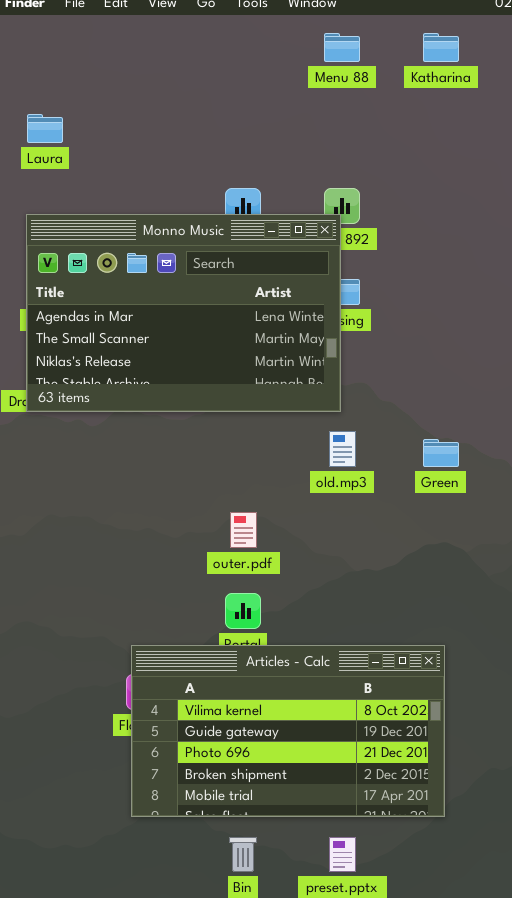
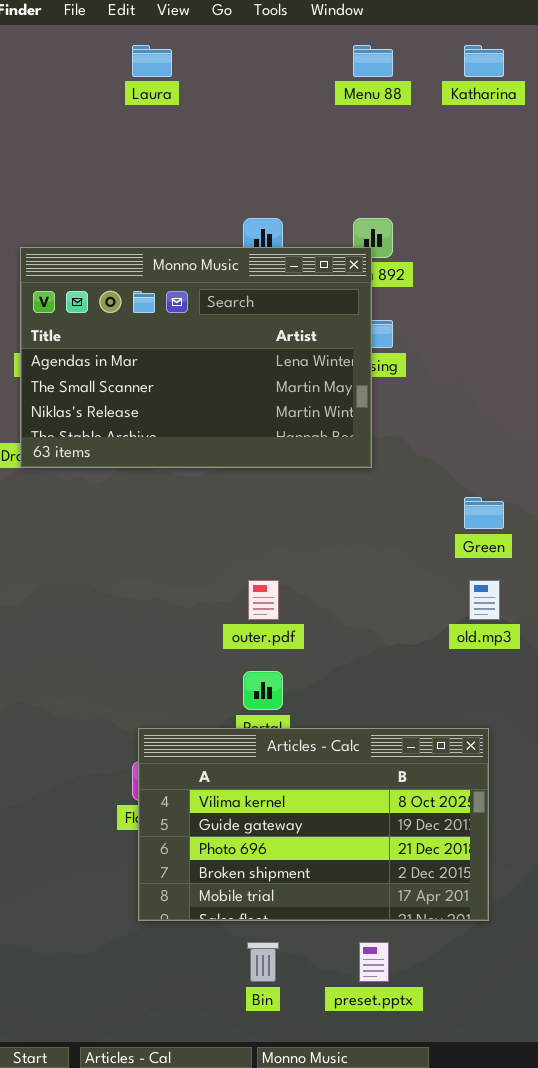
Laura: [27,114,63,143] -> [132,45,172,77], moved
old.mp3: [329,431,356,467] -> [469,580,500,620], moved

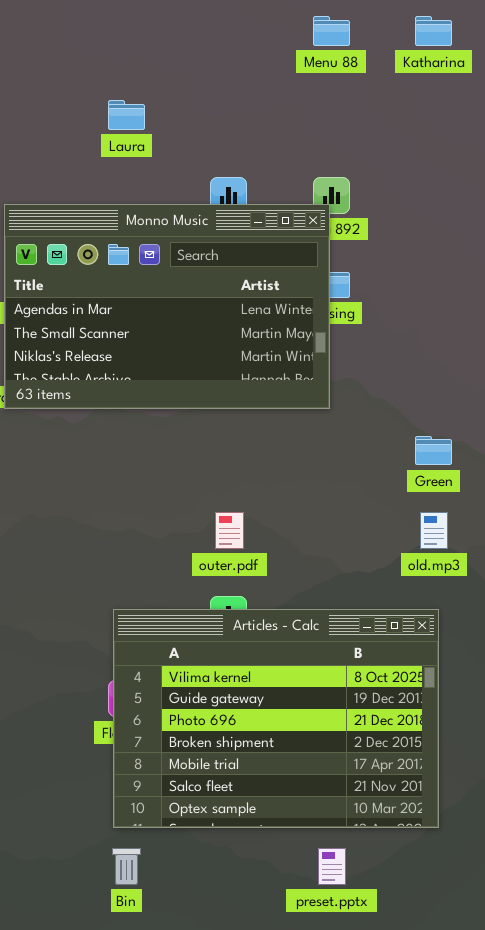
Laura: [132,45,172,77] -> [108,100,145,130], moved
Articles - Calc: [138,728,489,921] -> [113,609,439,828], resized
Bin: [247,942,279,982] -> [112,848,141,885], moved

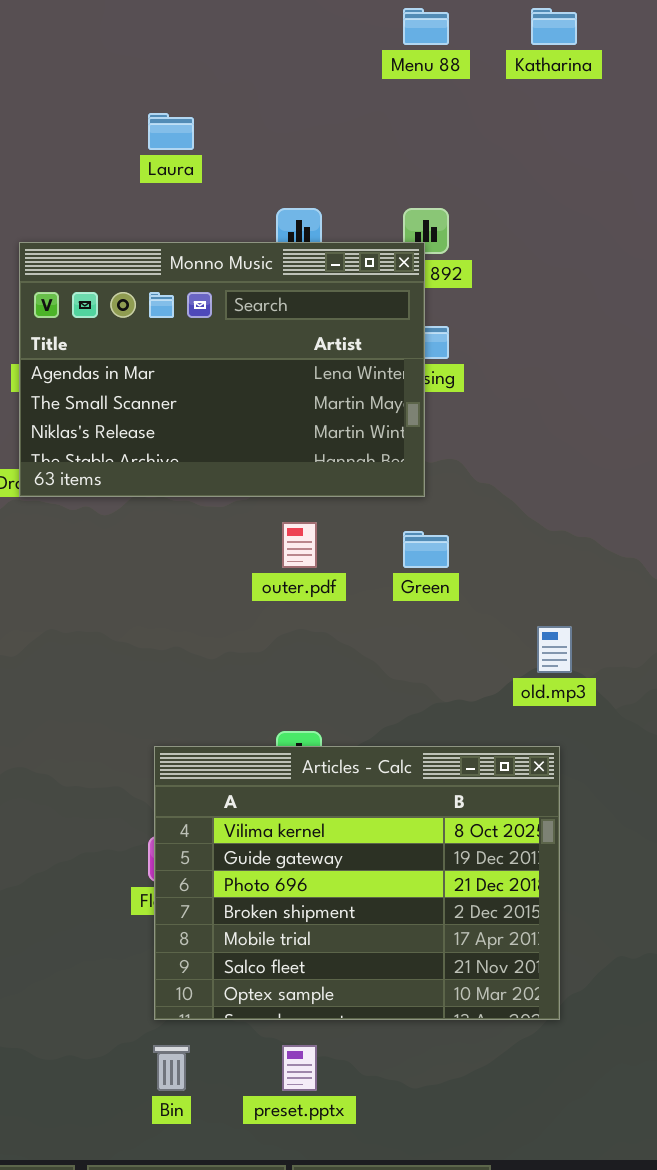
Green: [415,436,452,465] -> [403,531,449,568], moved
outer.pdf: [215,512,244,549] -> [282,522,317,568], moved
preset.pptx: [318,848,346,885] -> [282,1045,317,1091], moved

